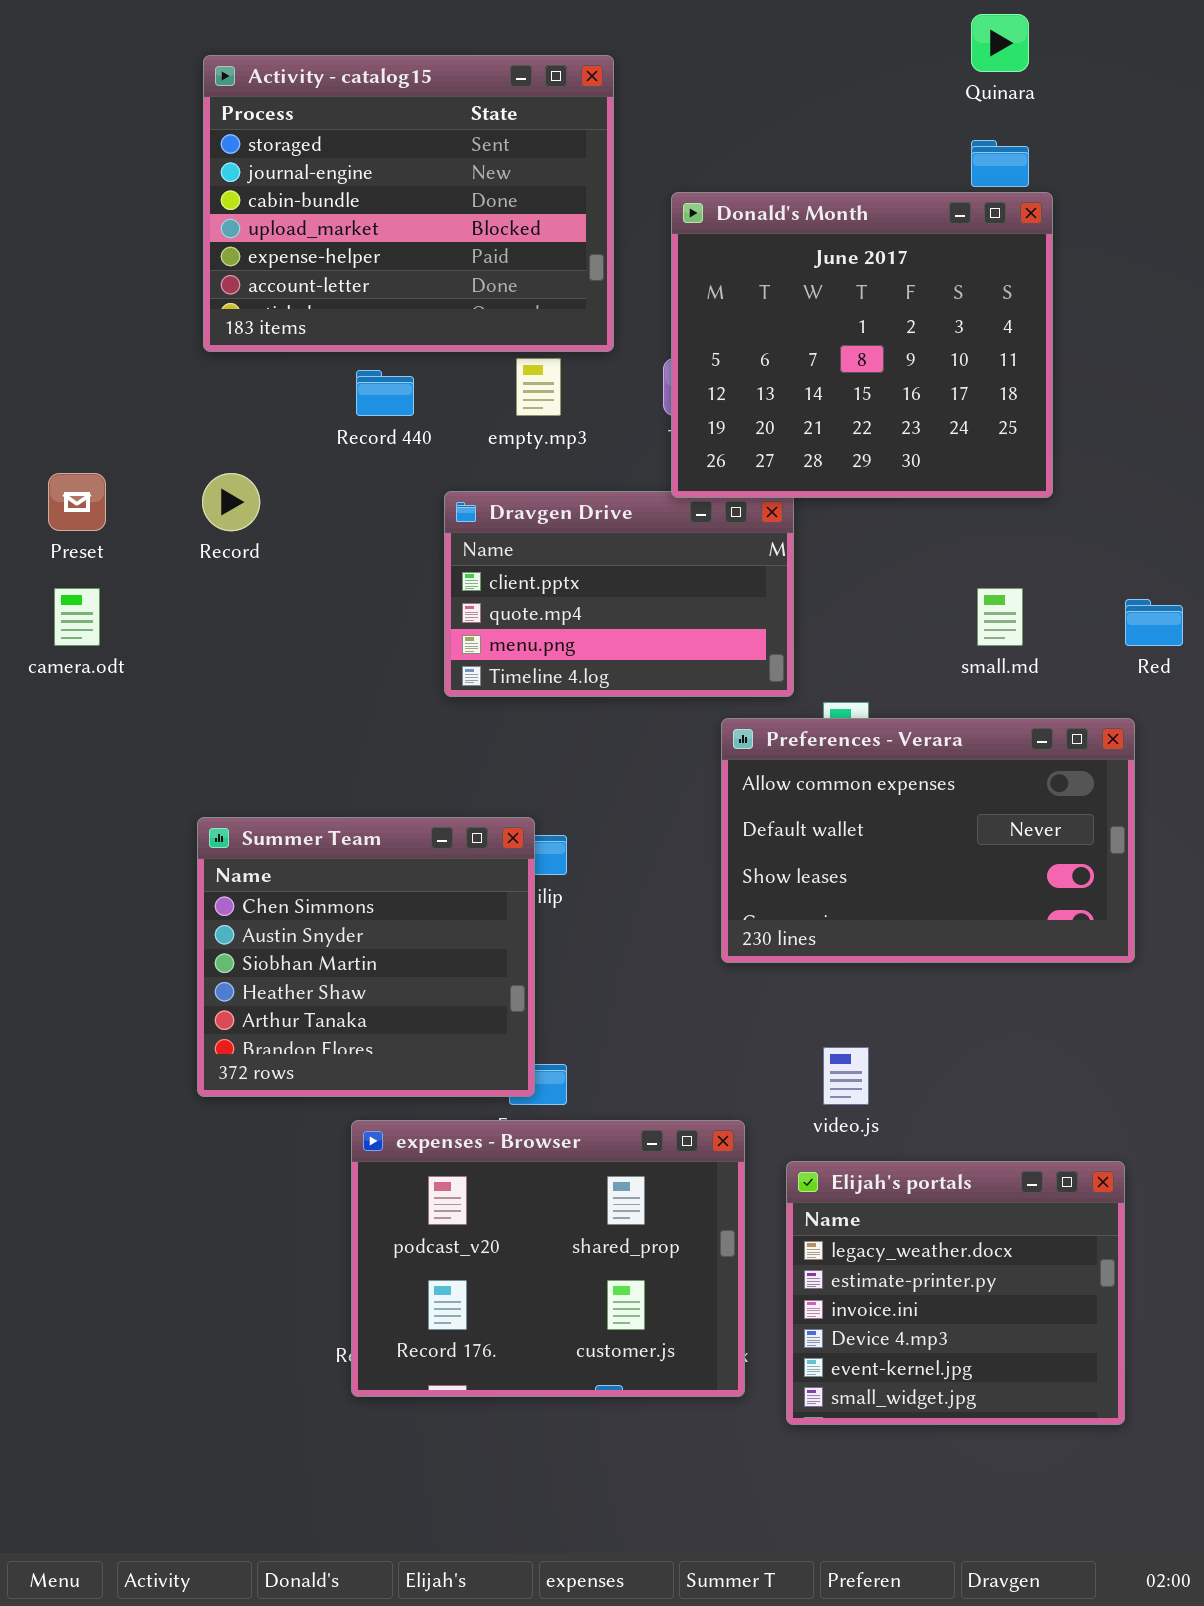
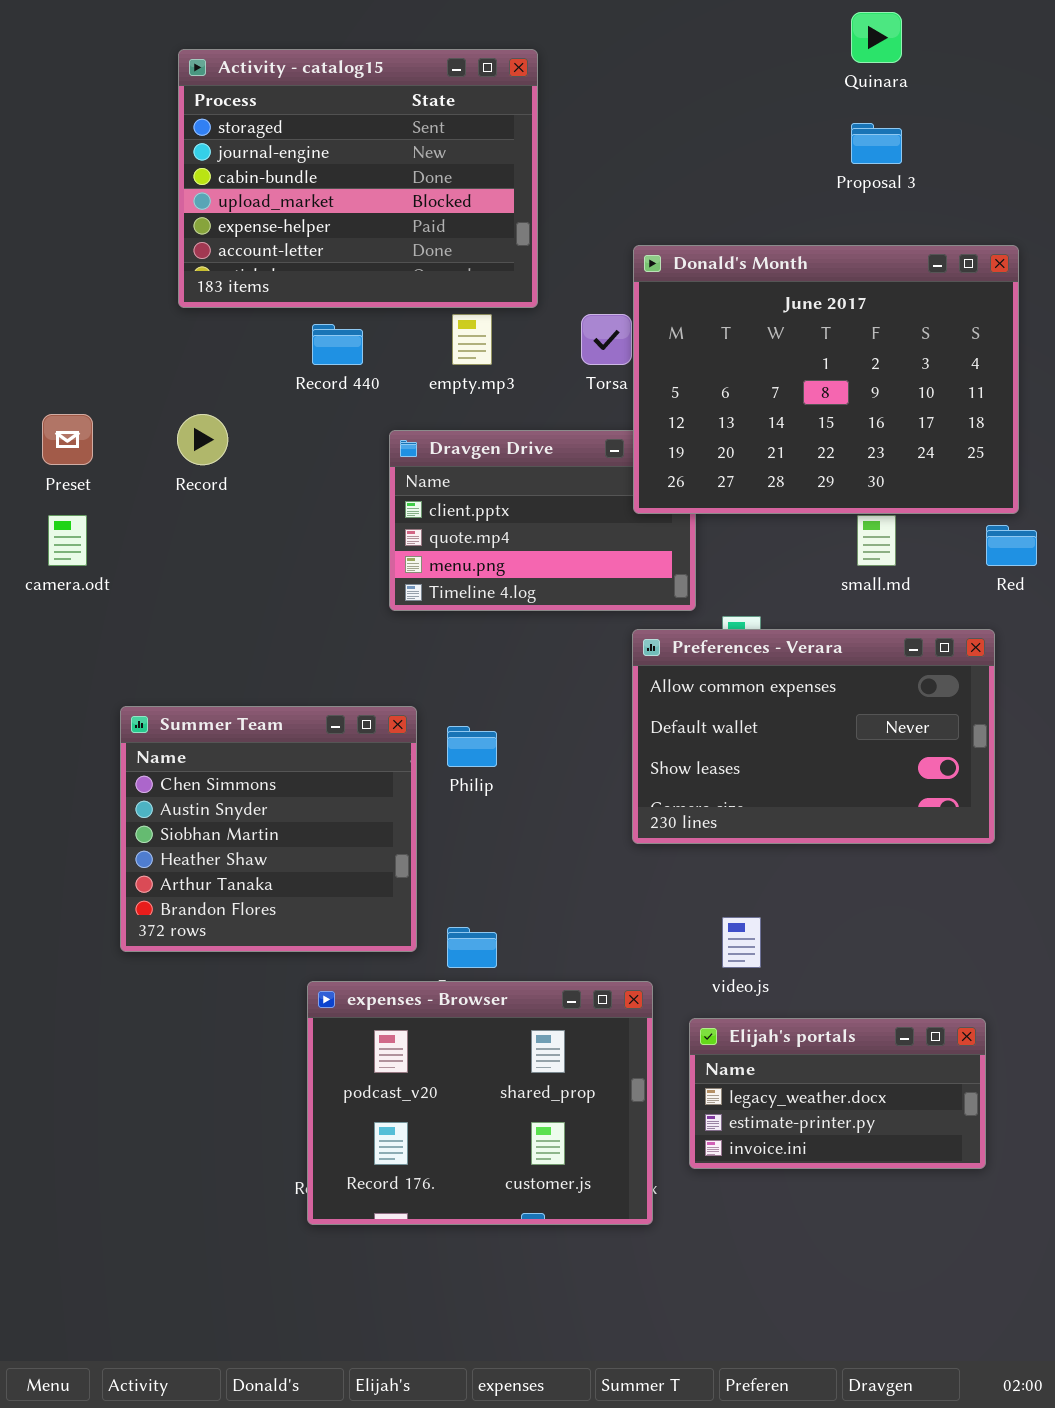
Donald's Month: [671,192,1053,498] -> [633,245,1019,514], moved, resized
Summer Team: [197,817,535,1097] -> [120,706,417,952], moved
Elijah's portals: [786,1161,1125,1425] -> [689,1018,986,1169], resized

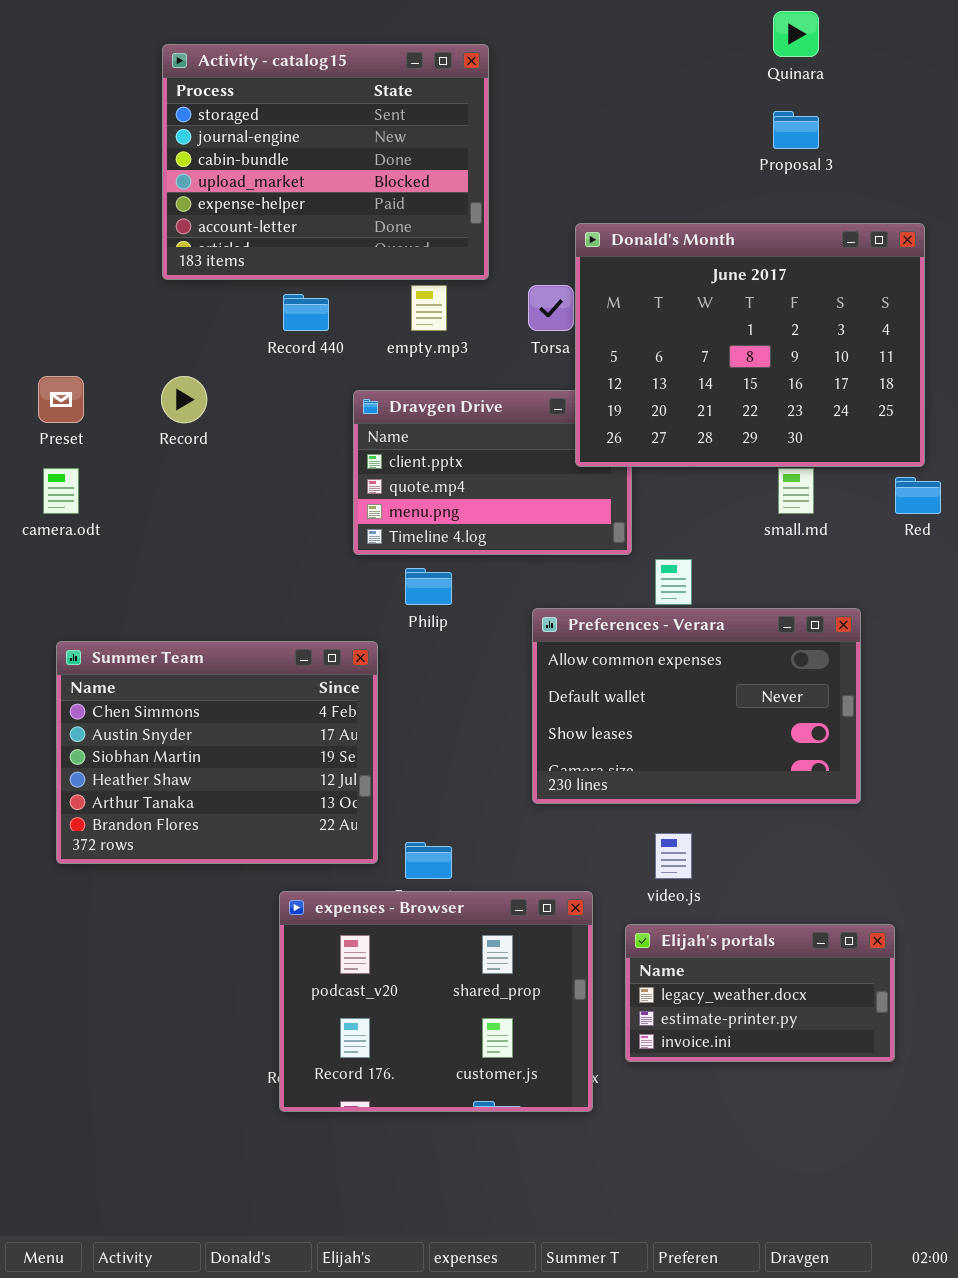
Preferences - Verara: [632,629,995,844] -> [532,608,861,804], moved
Summer Team: [120,706,417,952] -> [56,641,378,864], resized
Philip: [447,726,497,767] -> [405,568,452,605], moved

